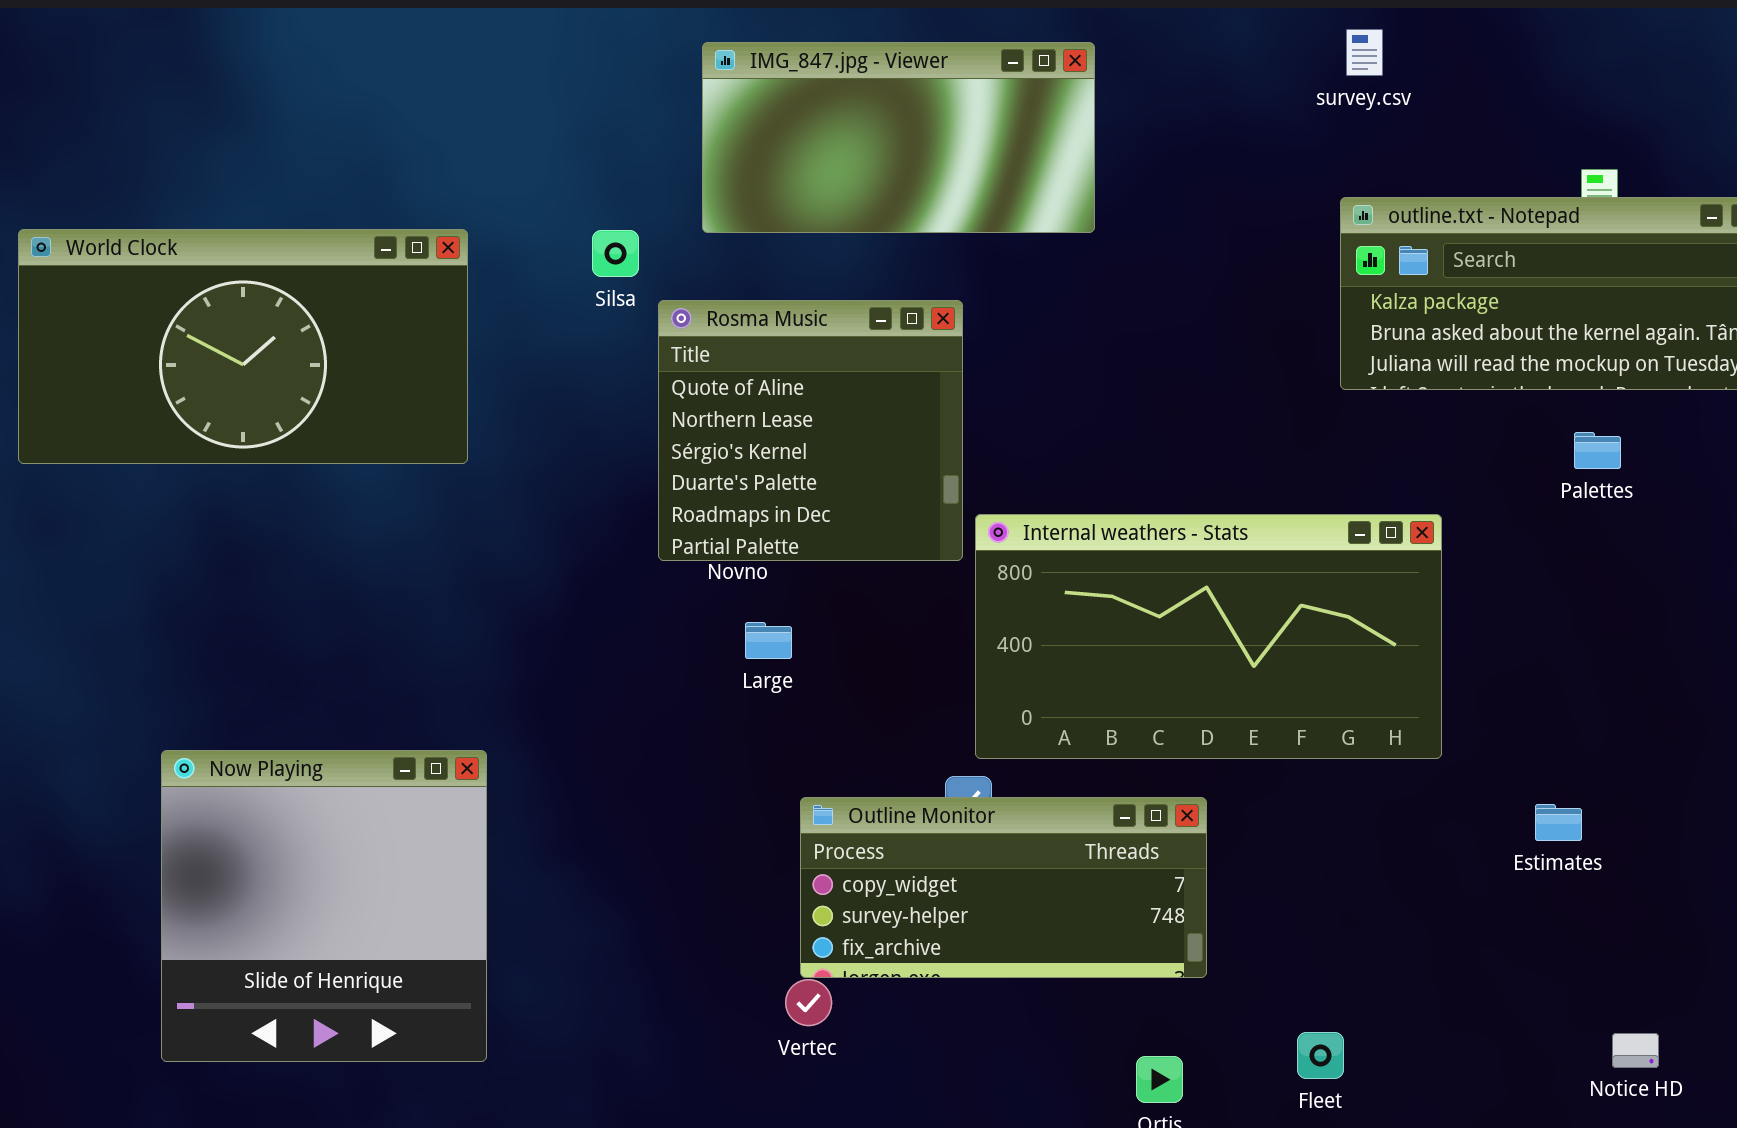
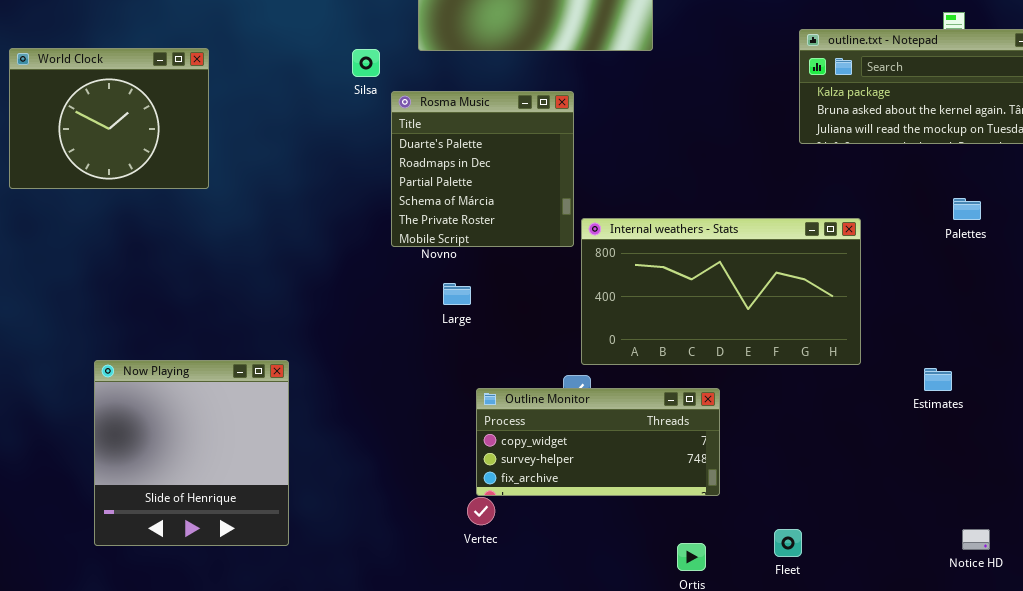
World Clock: [18,229,468,464] -> [9,48,209,189], resized
Rosma Music: [658,300,963,561] -> [391,91,574,247], scrolled down 3 rows
Palettes: [1574,432,1621,469] -> [953,198,981,220], moved
Estimates: [1535,804,1582,841] -> [924,368,952,391], moved

